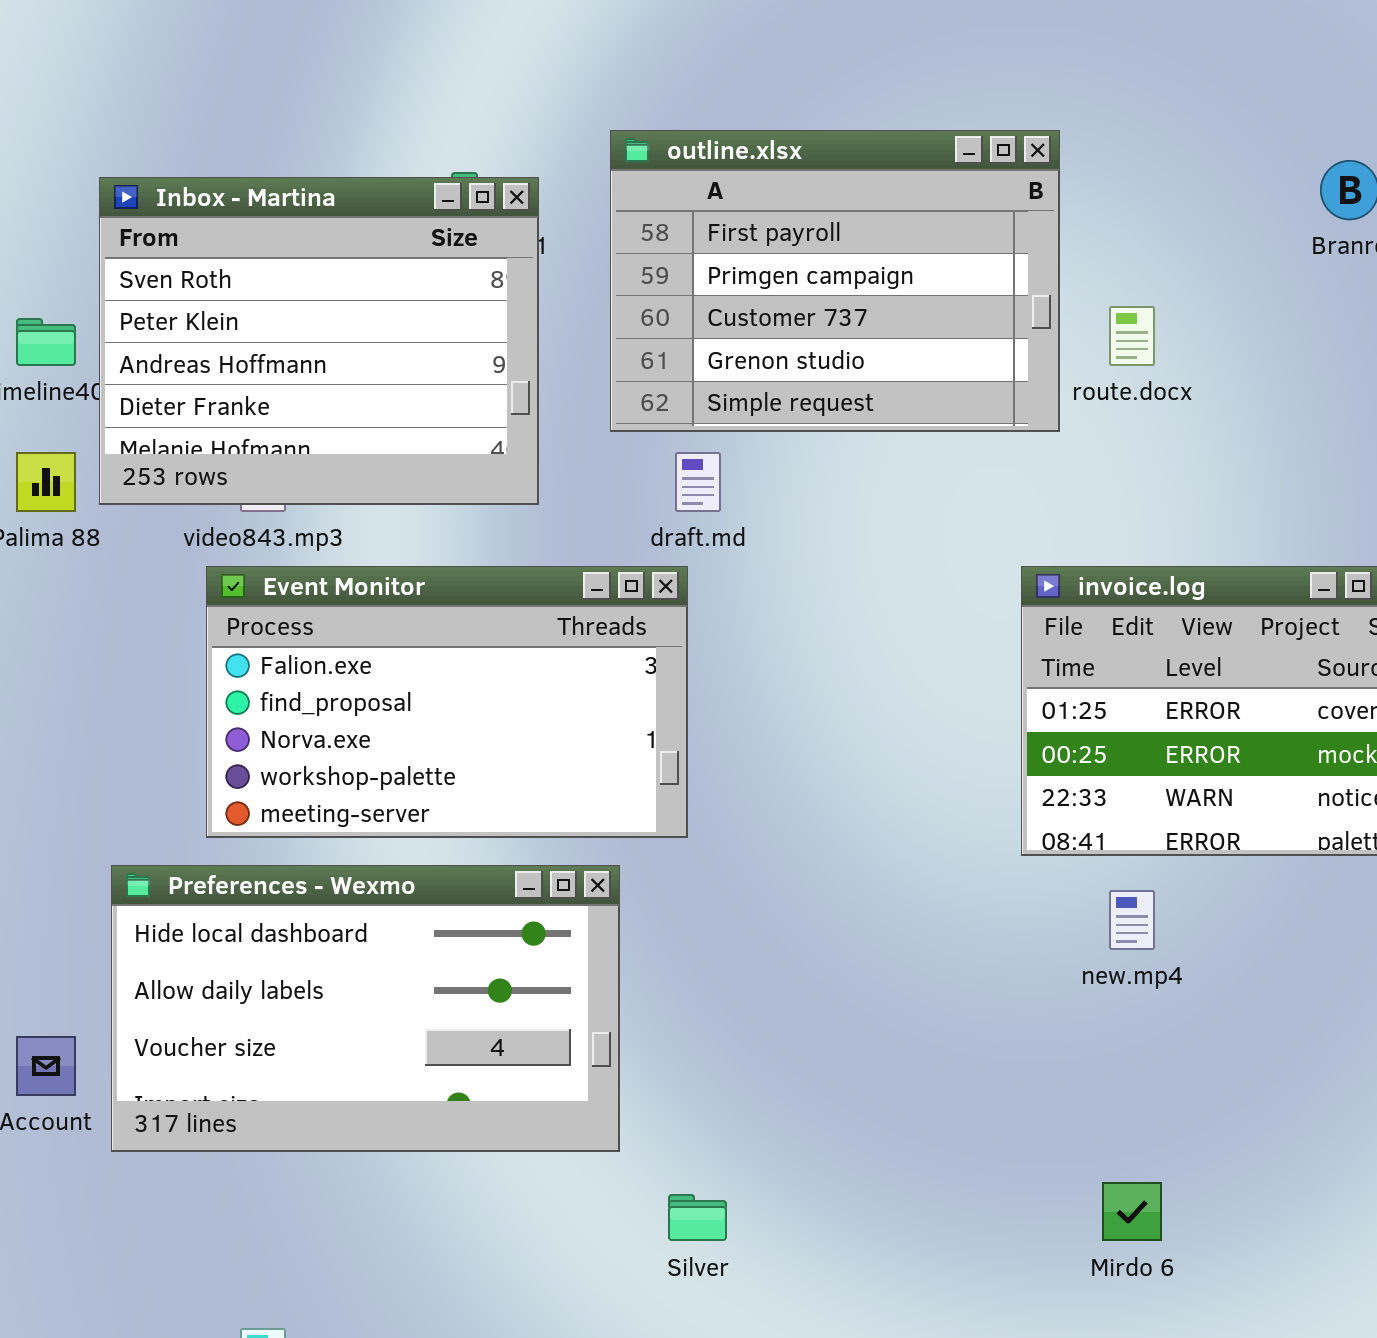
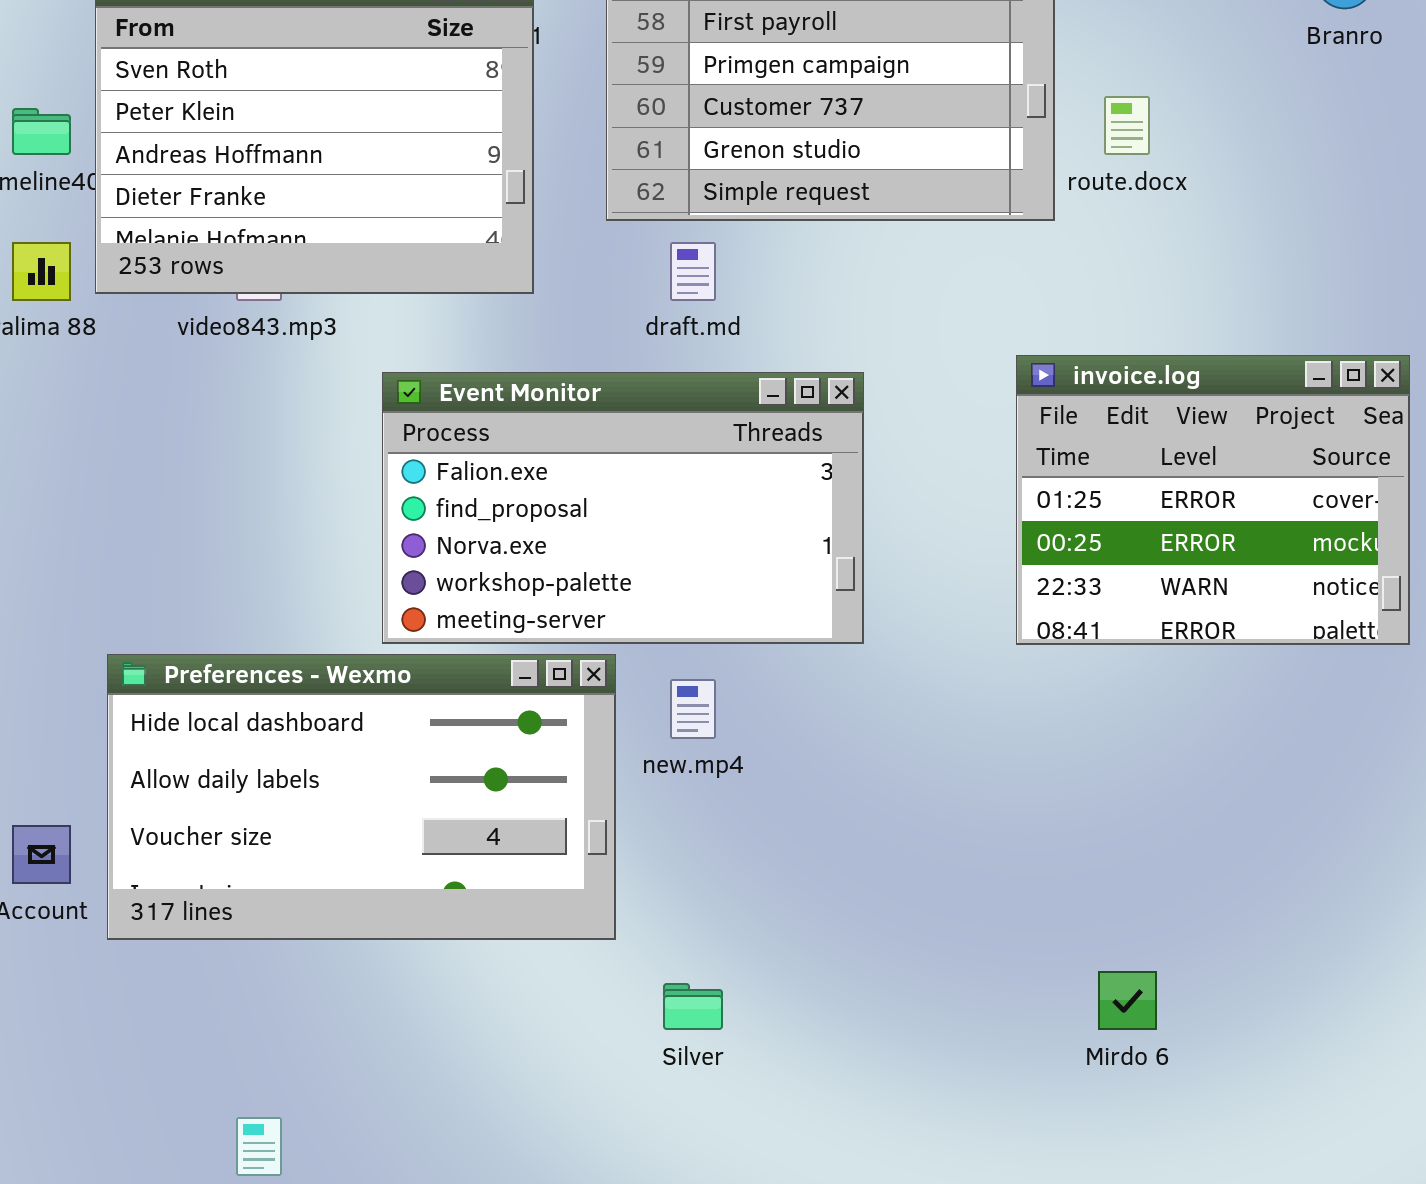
Event Monitor: [206,566,688,838] -> [382,372,864,644], moved
new.mp4: [1109,890,1155,950] -> [670,679,716,739], moved

